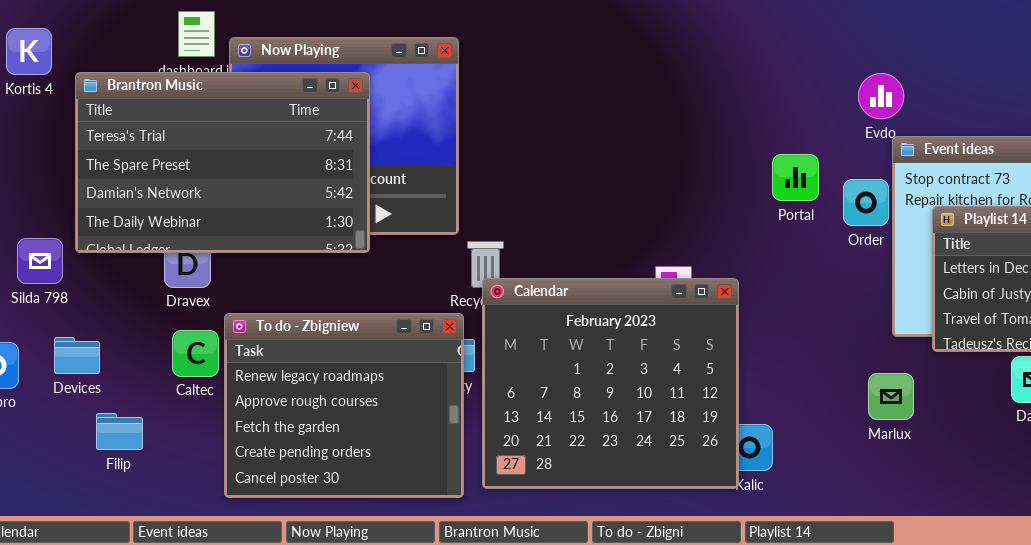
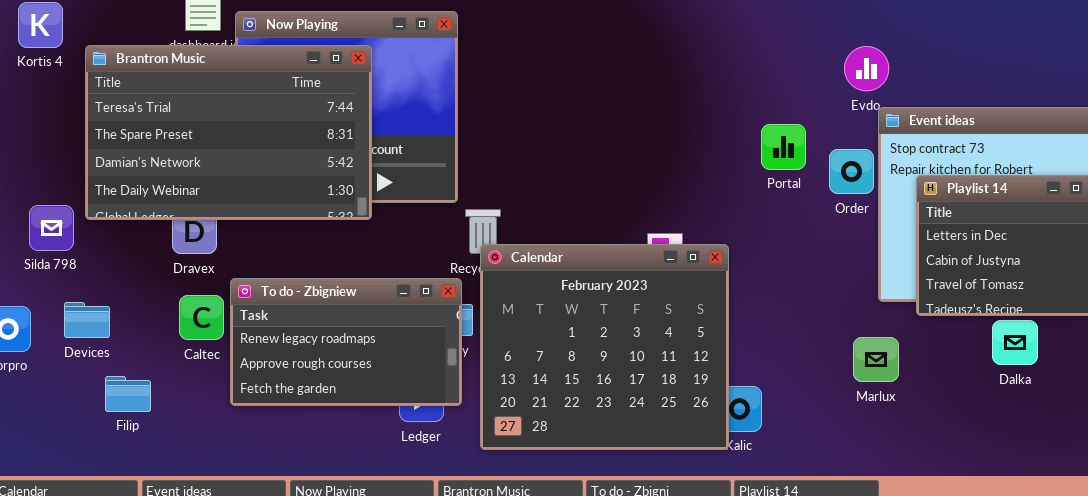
To do - Zbigniew: [224,313,464,498] -> [230,278,462,406], resized

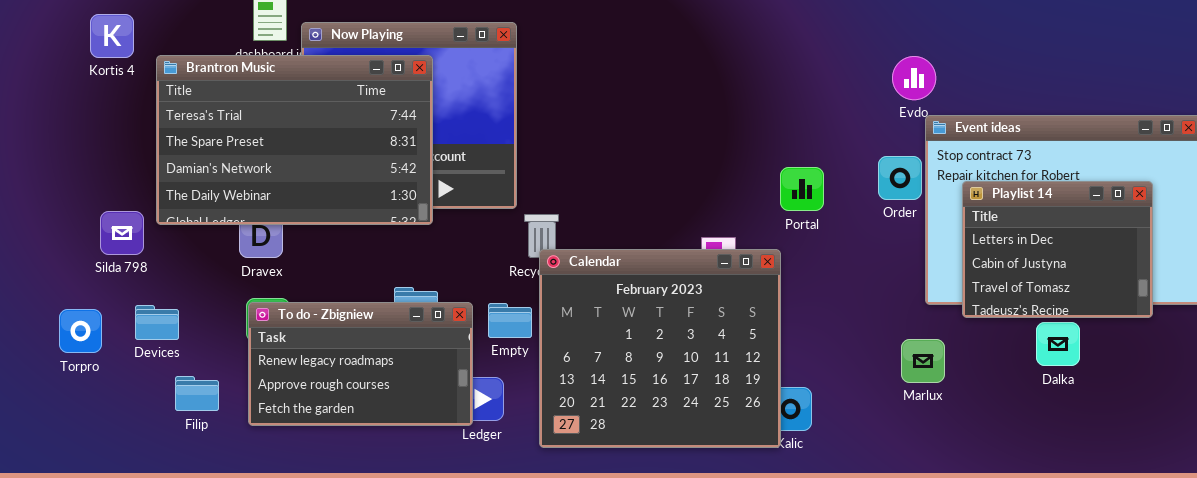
Portal: [761,124,806,170] -> [780,167,824,211], moved
To do - Zbigniew: [230,278,462,406] -> [248,302,473,426], moved

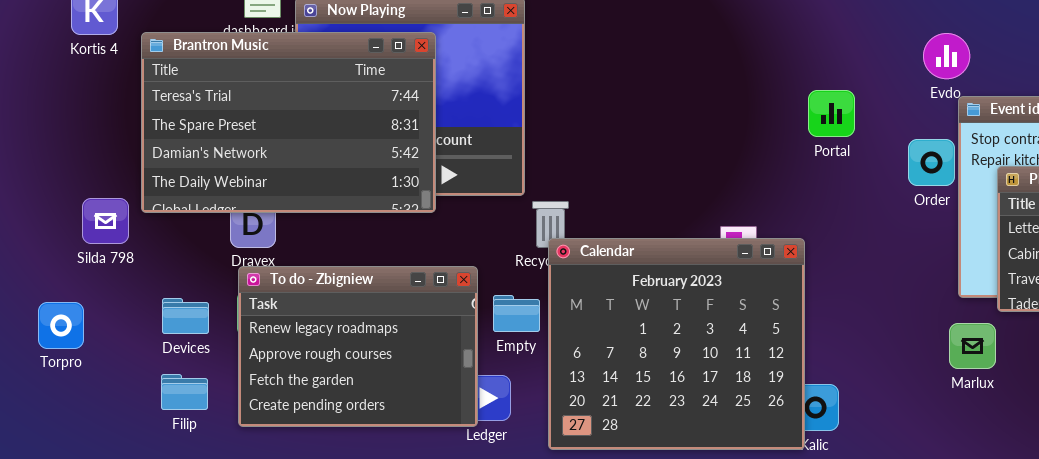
Portal: [780,167,824,211] -> [808,90,855,137], moved
To do - Zbigniew: [248,302,473,426] -> [238,266,478,427], resized
Devices: [135,305,179,340] -> [162,298,209,334], moved
Marlux: [901,339,945,383] -> [949,323,996,369], moved

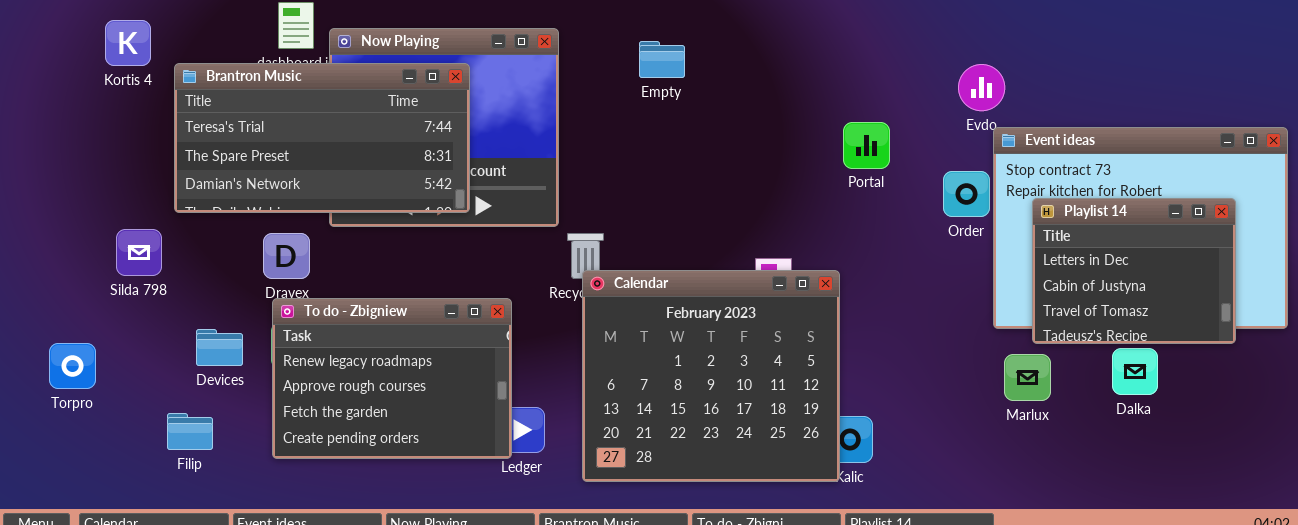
Brantron Music: [141,32,436,213] -> [174,63,470,213], resized
Empty: [493,295,540,332] -> [639,41,685,78], moved
Torpro: [38,302,84,349] -> [49,343,96,389], moved
Marlux: [949,323,996,369] -> [1004,354,1051,401], moved
Filip: [161,374,208,410] -> [167,413,213,450], moved

